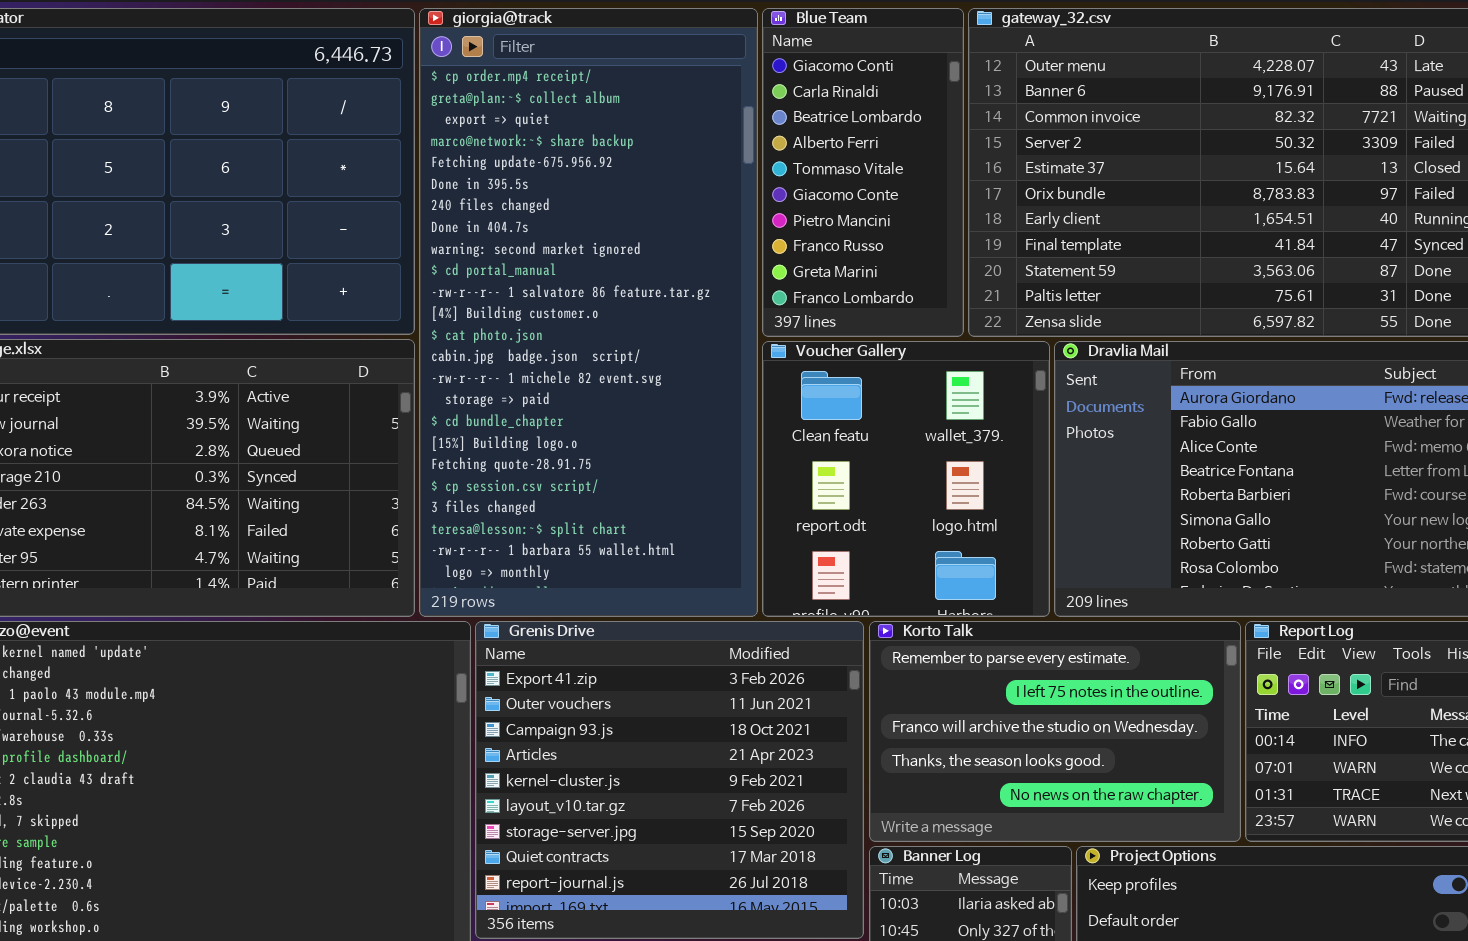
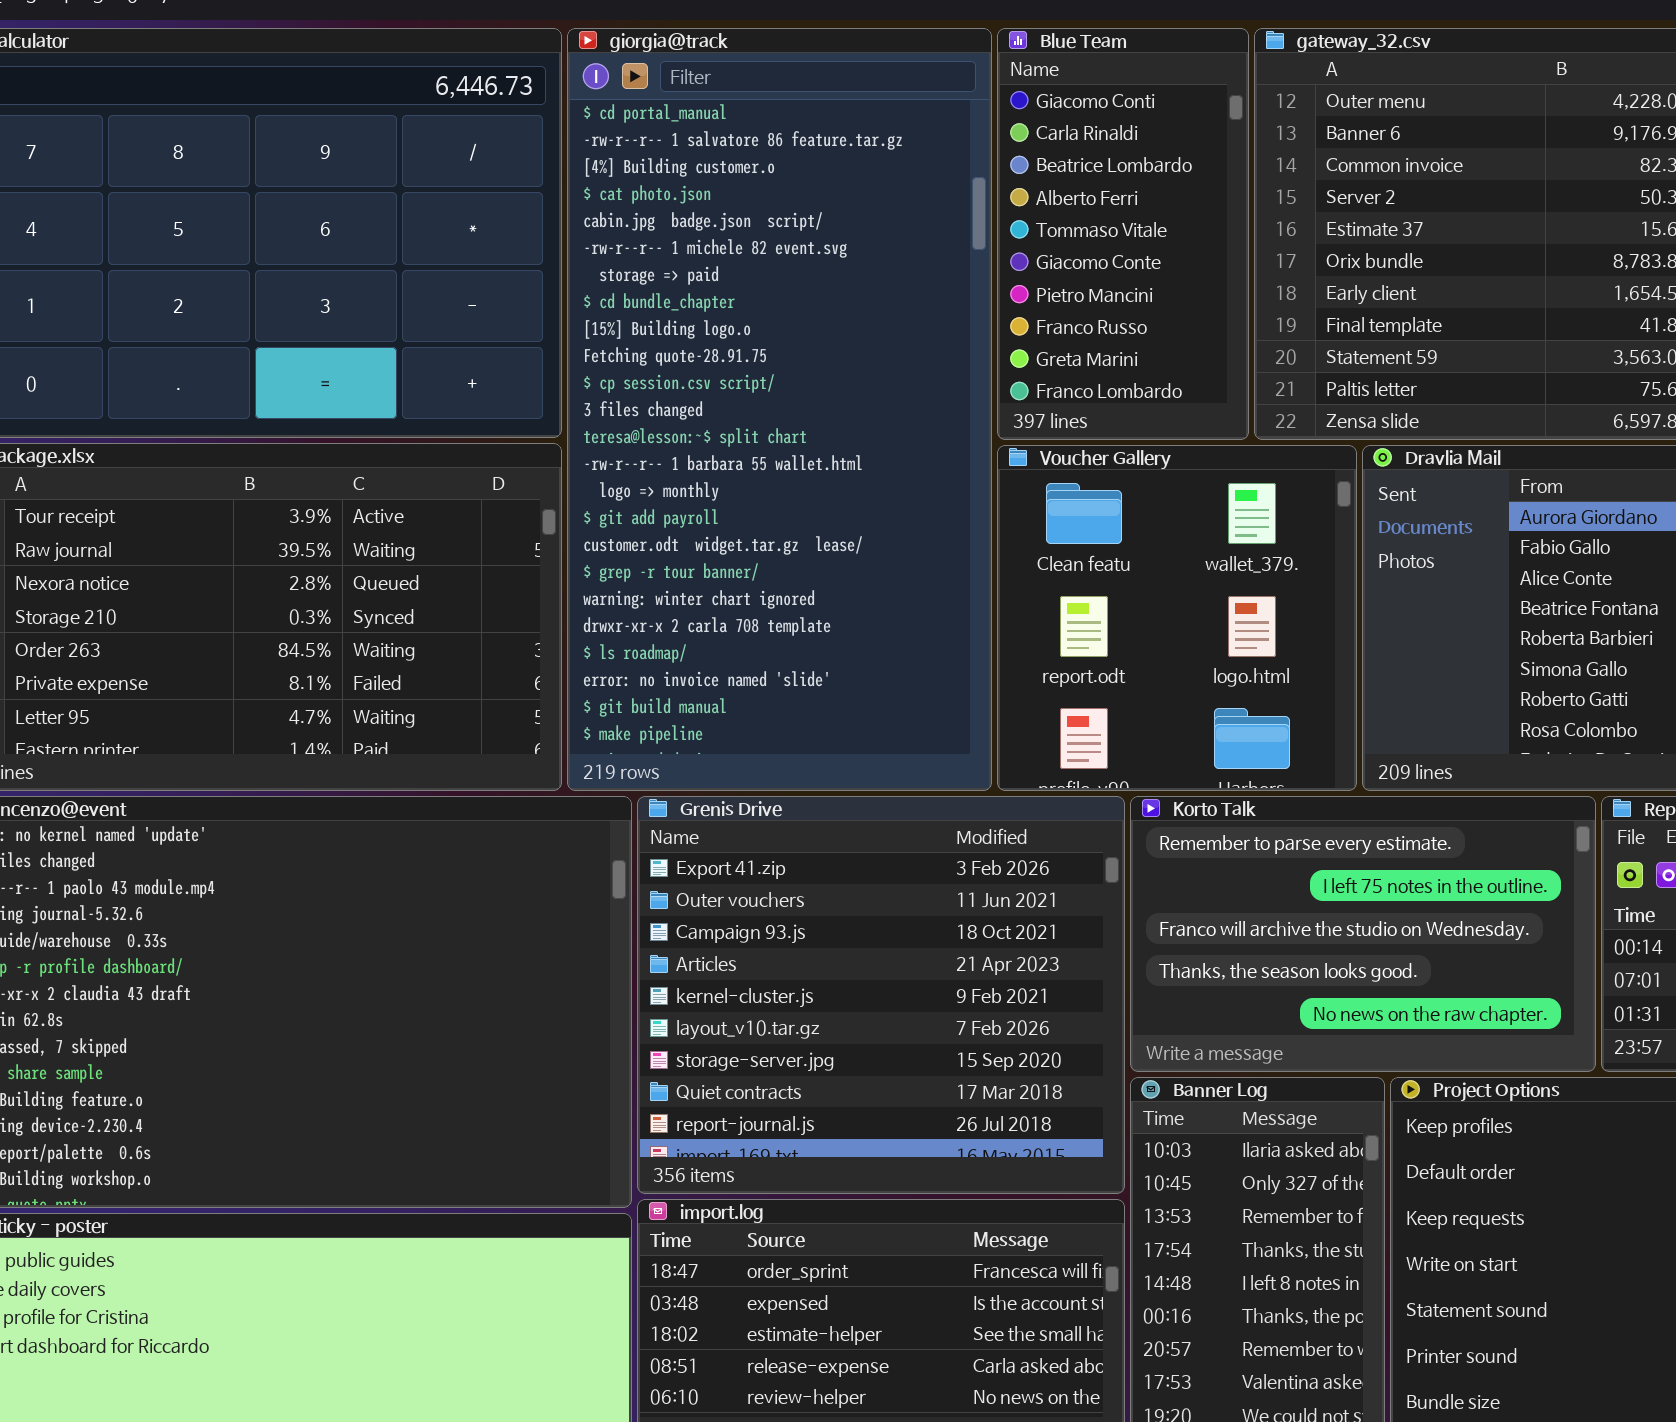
giorgia@track: [419,8,758,617] -> [567,28,992,791], scrolled down 9 rows

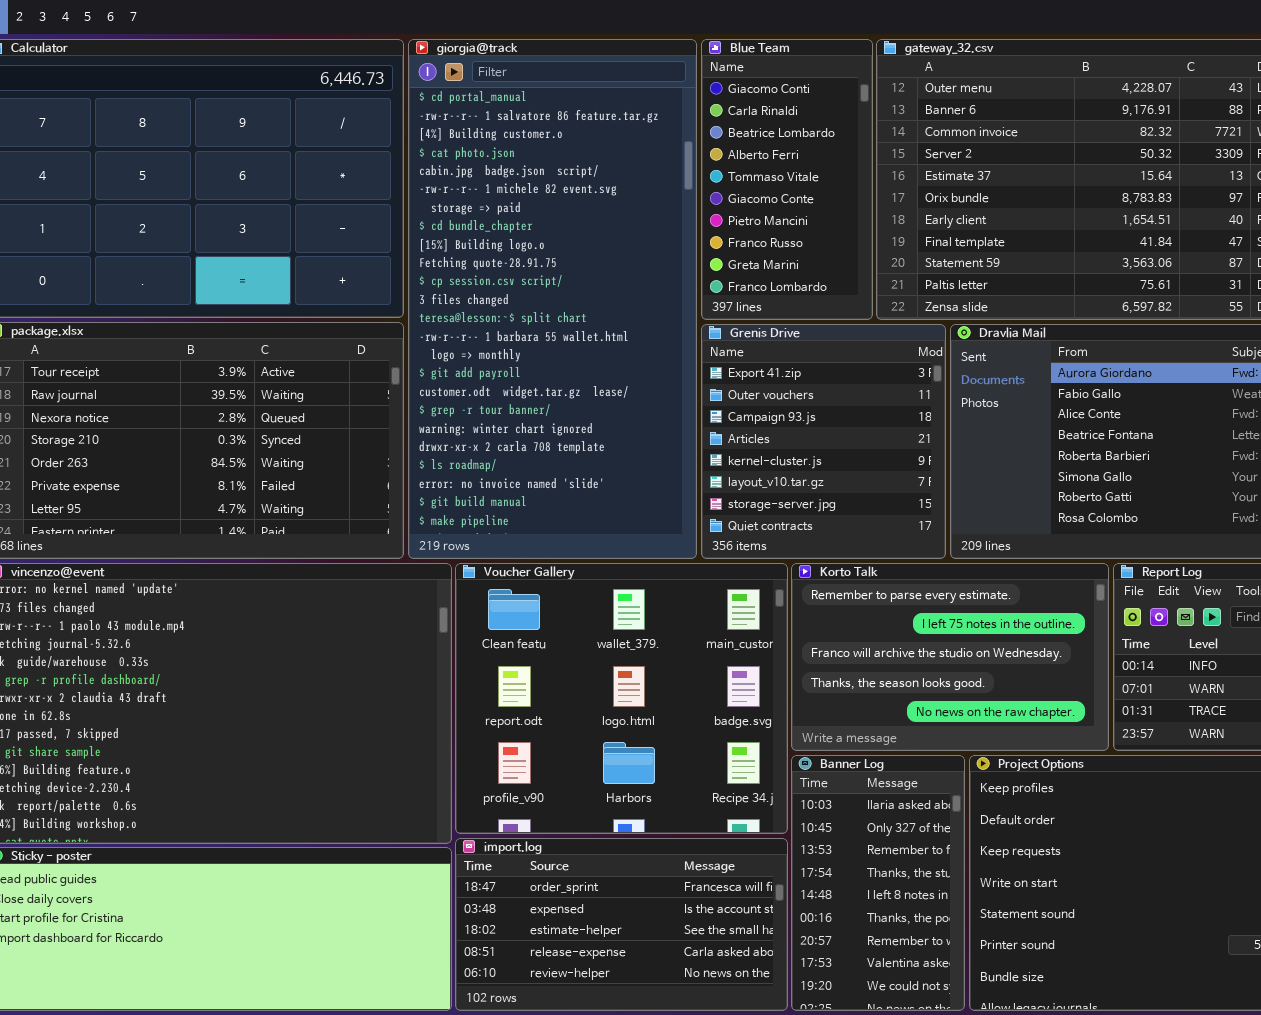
Voucher Gallery: [997,445,1357,791] -> [455,563,788,834], moved, resized
Grenis Drive: [637,796,1125,1194] -> [701,324,946,559], moved, resized

